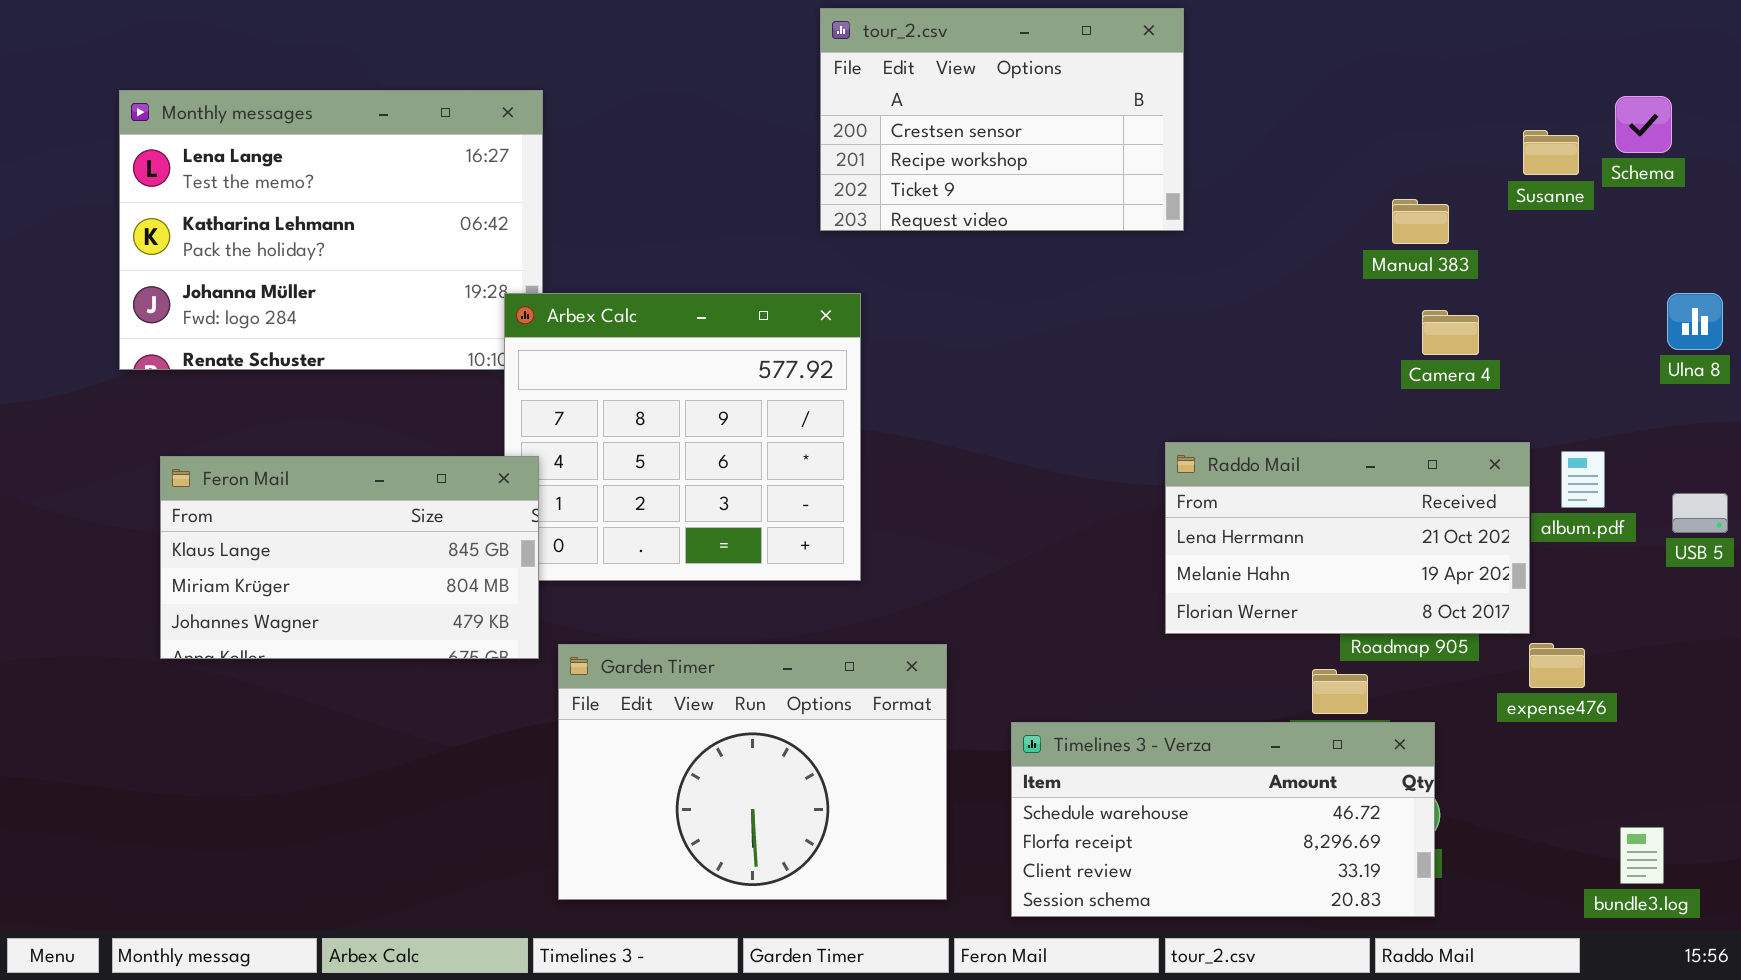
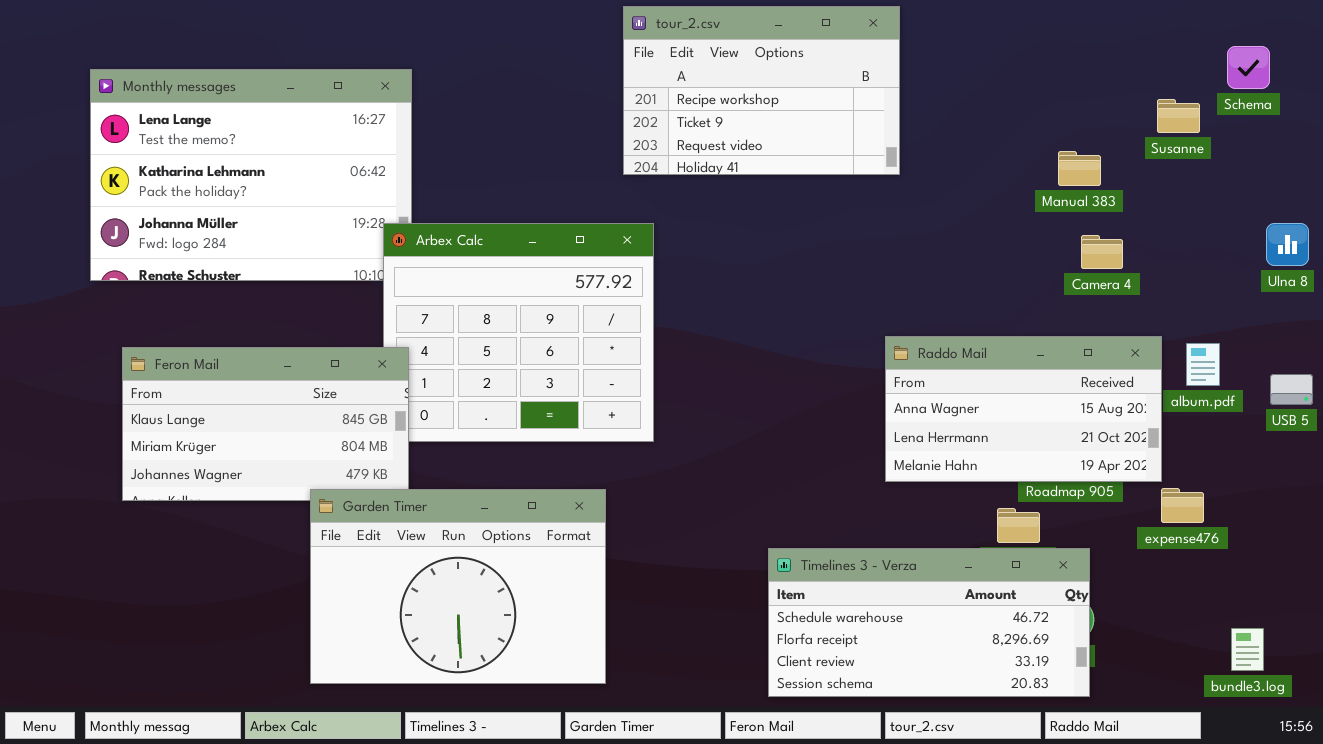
tour_2.csv: [820,8,1184,231] -> [623,6,900,175], scrolled down 1 row
Schema: [1615,96,1672,153] -> [1227,46,1270,89], moved
Raddo Mail: [1165,442,1530,634] -> [885,336,1162,482], scrolled up 1 row
Garden Timer: [558,644,947,900] -> [310,489,606,684], moved

